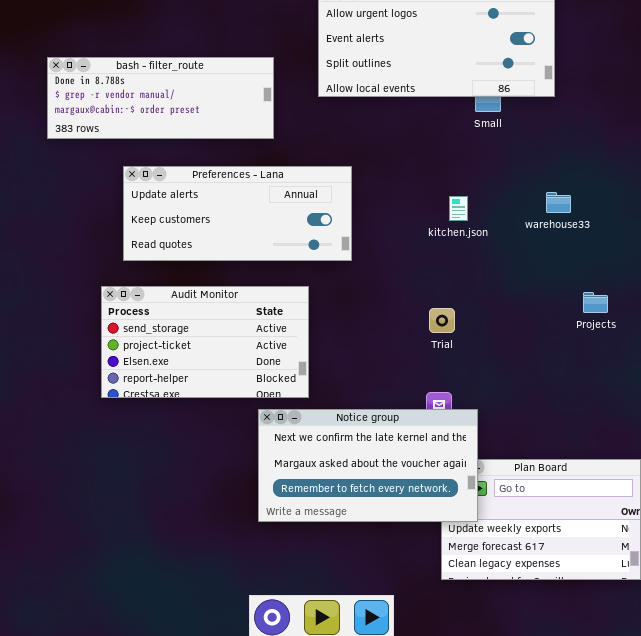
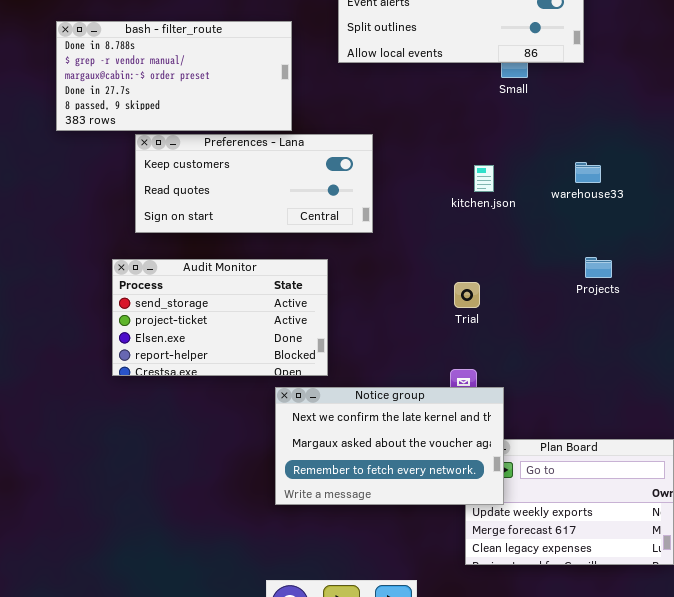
bash - filter_route: [47,57,274,139] -> [56,21,292,131], resized
Preferences - Lana: [123,166,352,261] -> [135,134,373,233], scrolled down 1 row
Projects: [583,292,608,313] -> [585,257,612,278], moved

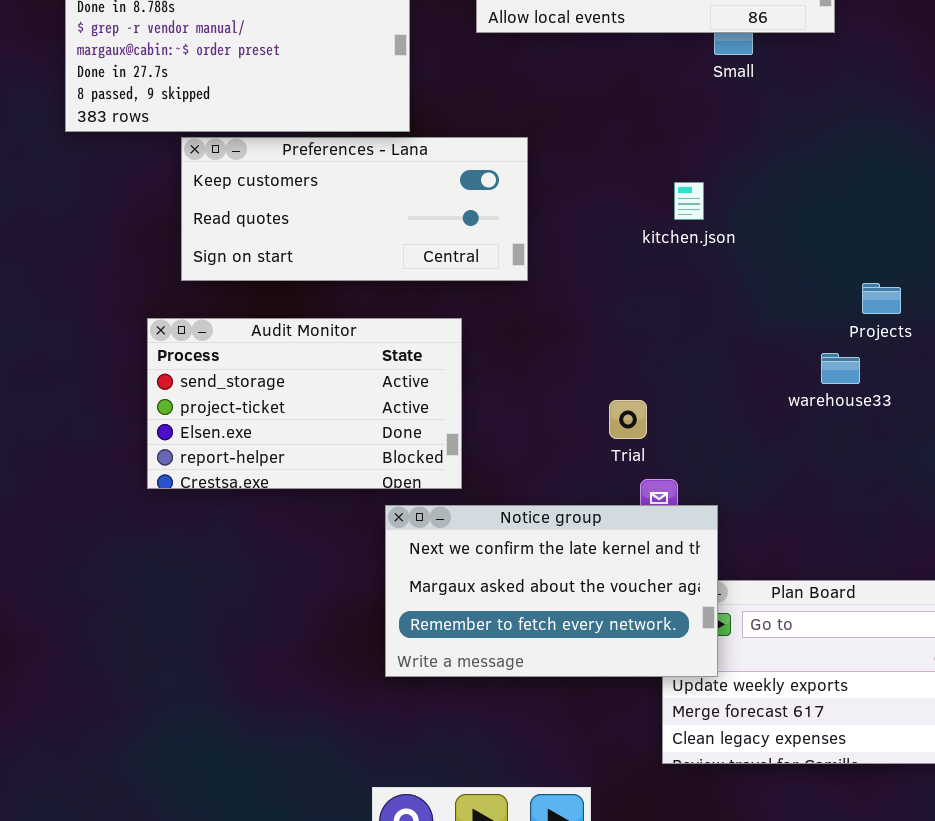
warehouse33: [575,162,601,183] -> [821,353,860,384], moved
Projects: [585,257,612,278] -> [862,283,901,314], moved
Trial: [454,282,480,308] -> [609,400,647,439], moved

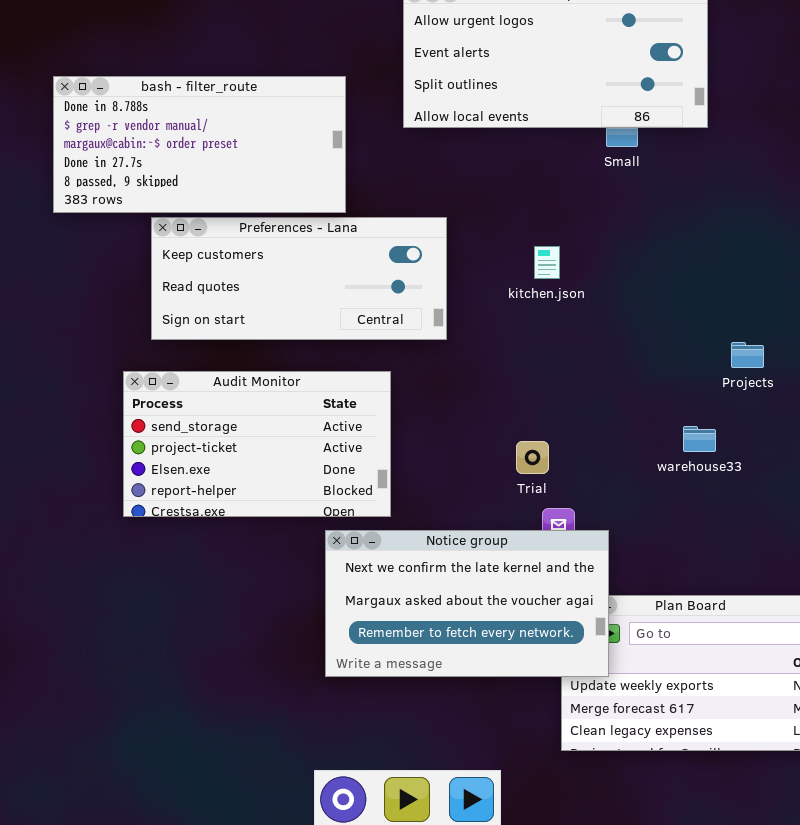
kitchen.json: [674,182,704,220] -> [534,246,560,279], moved
warehouse33: [821,353,860,384] -> [683,426,716,452], moved

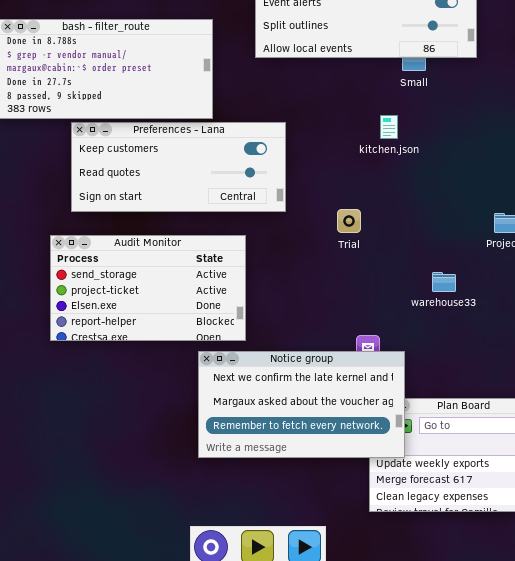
kitchen.json: [534,246,560,279] -> [380,115,398,139], moved
warehouse33: [683,426,716,452] -> [432,272,456,292], moved
Trial: [516,441,549,474] -> [337,209,361,233], moved

